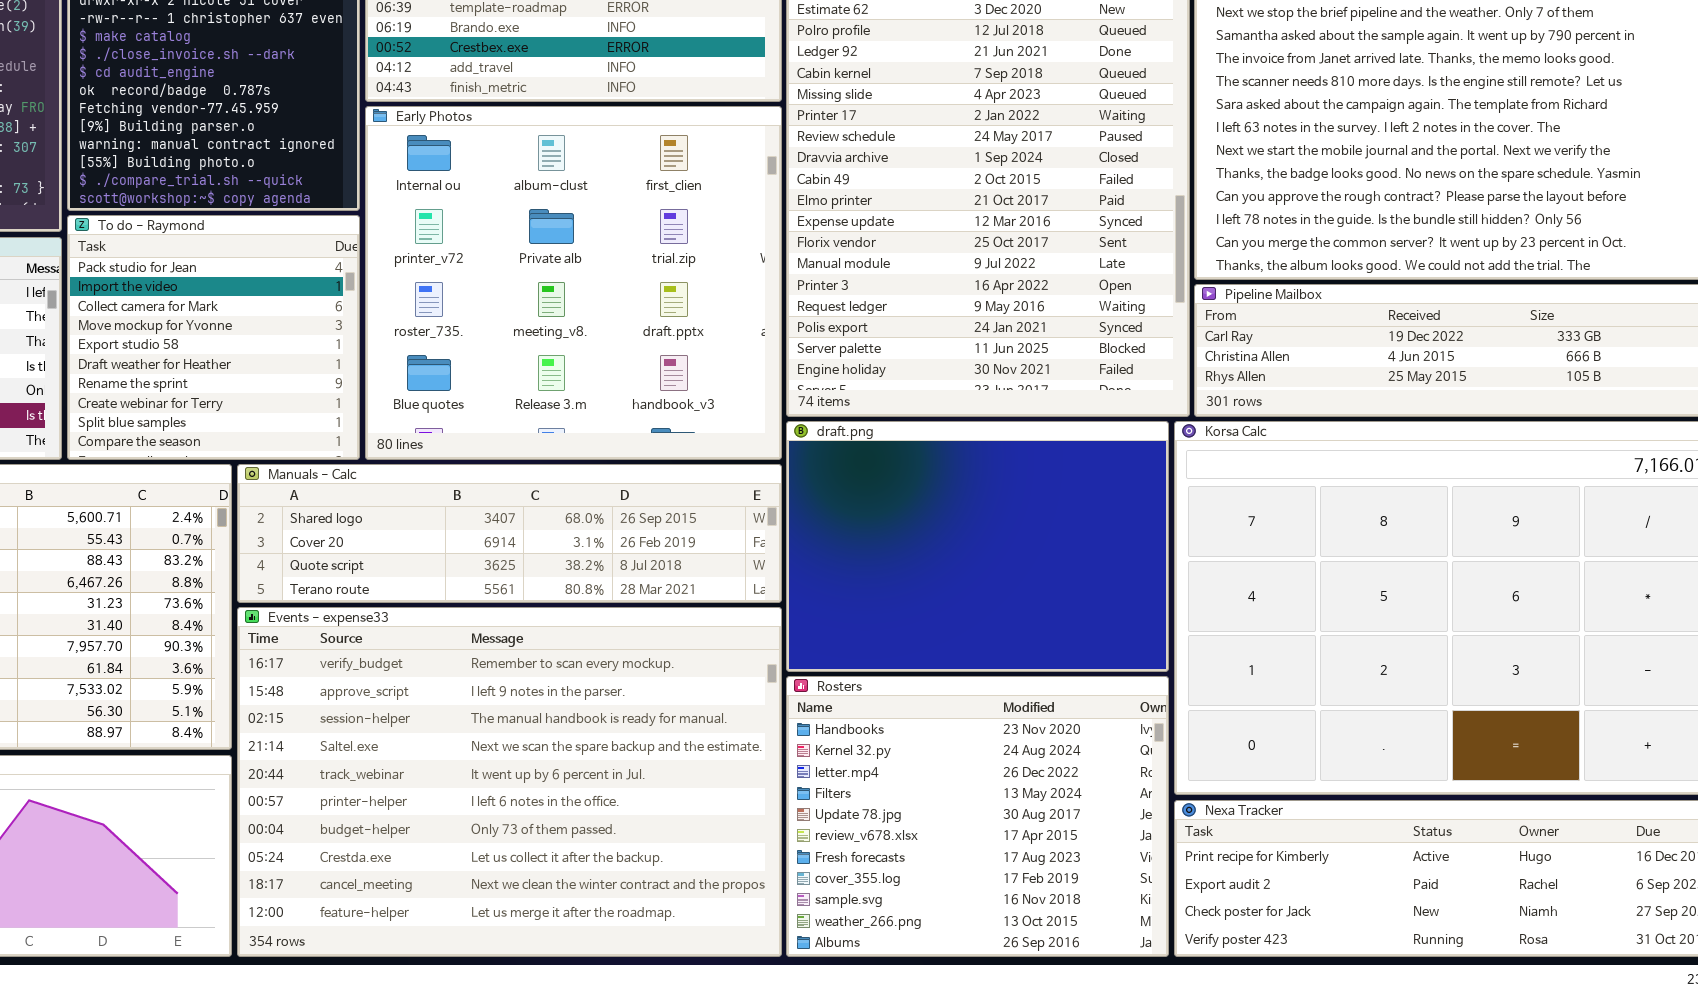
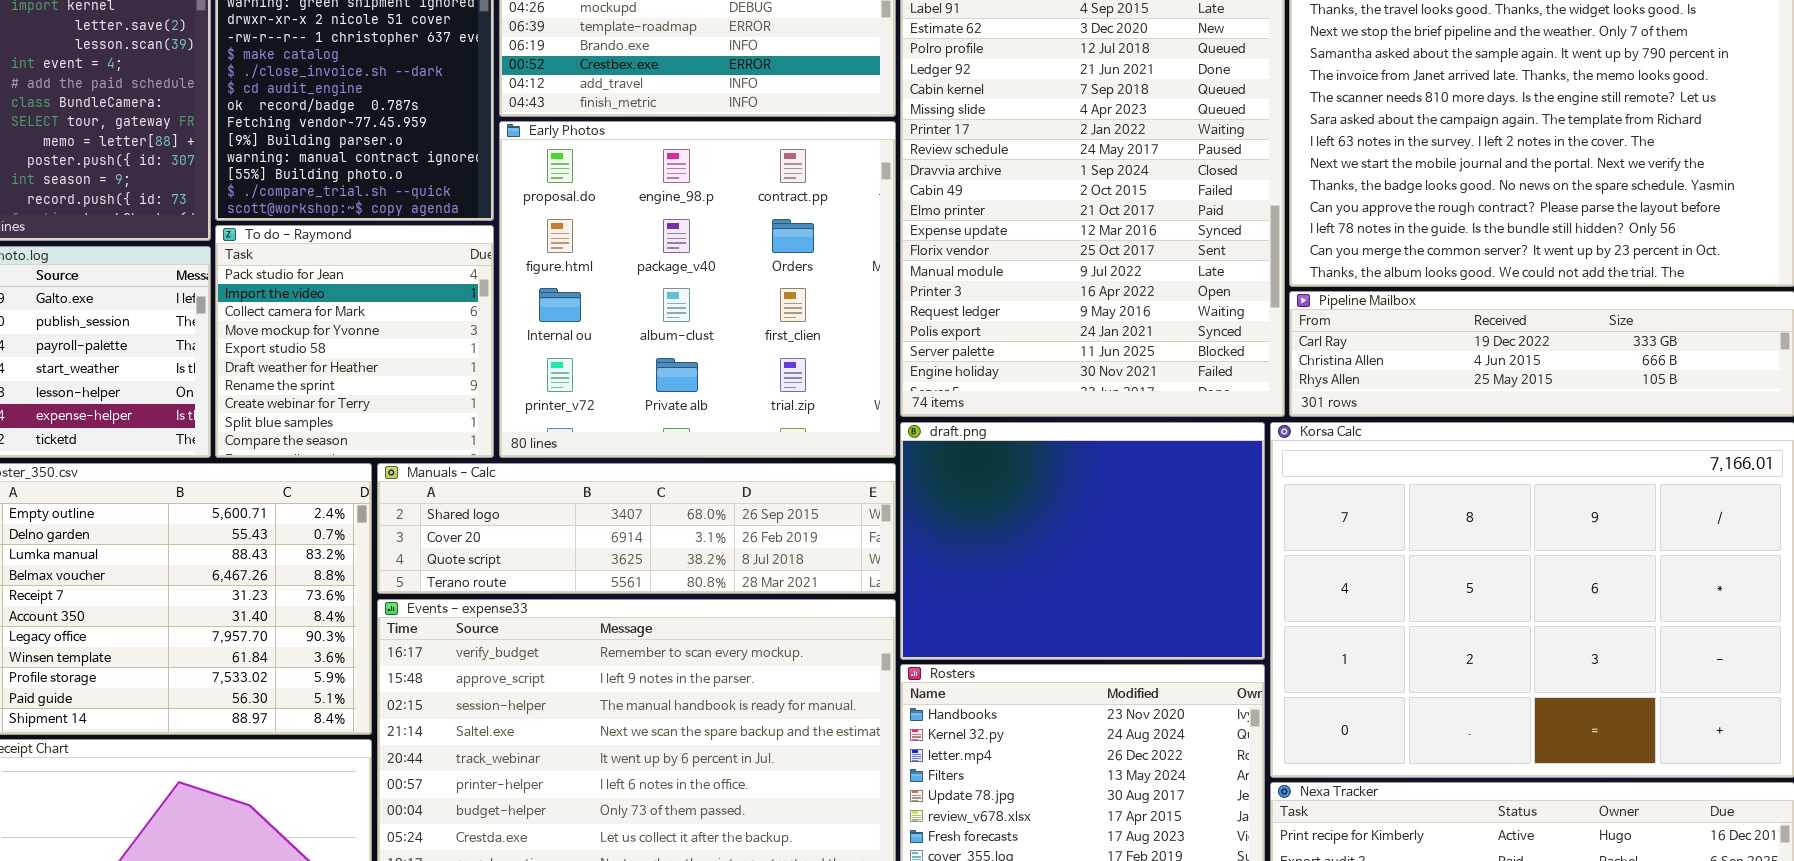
Early Photos: [365,106,782,460] -> [499,121,896,458], scrolled up 2 rows

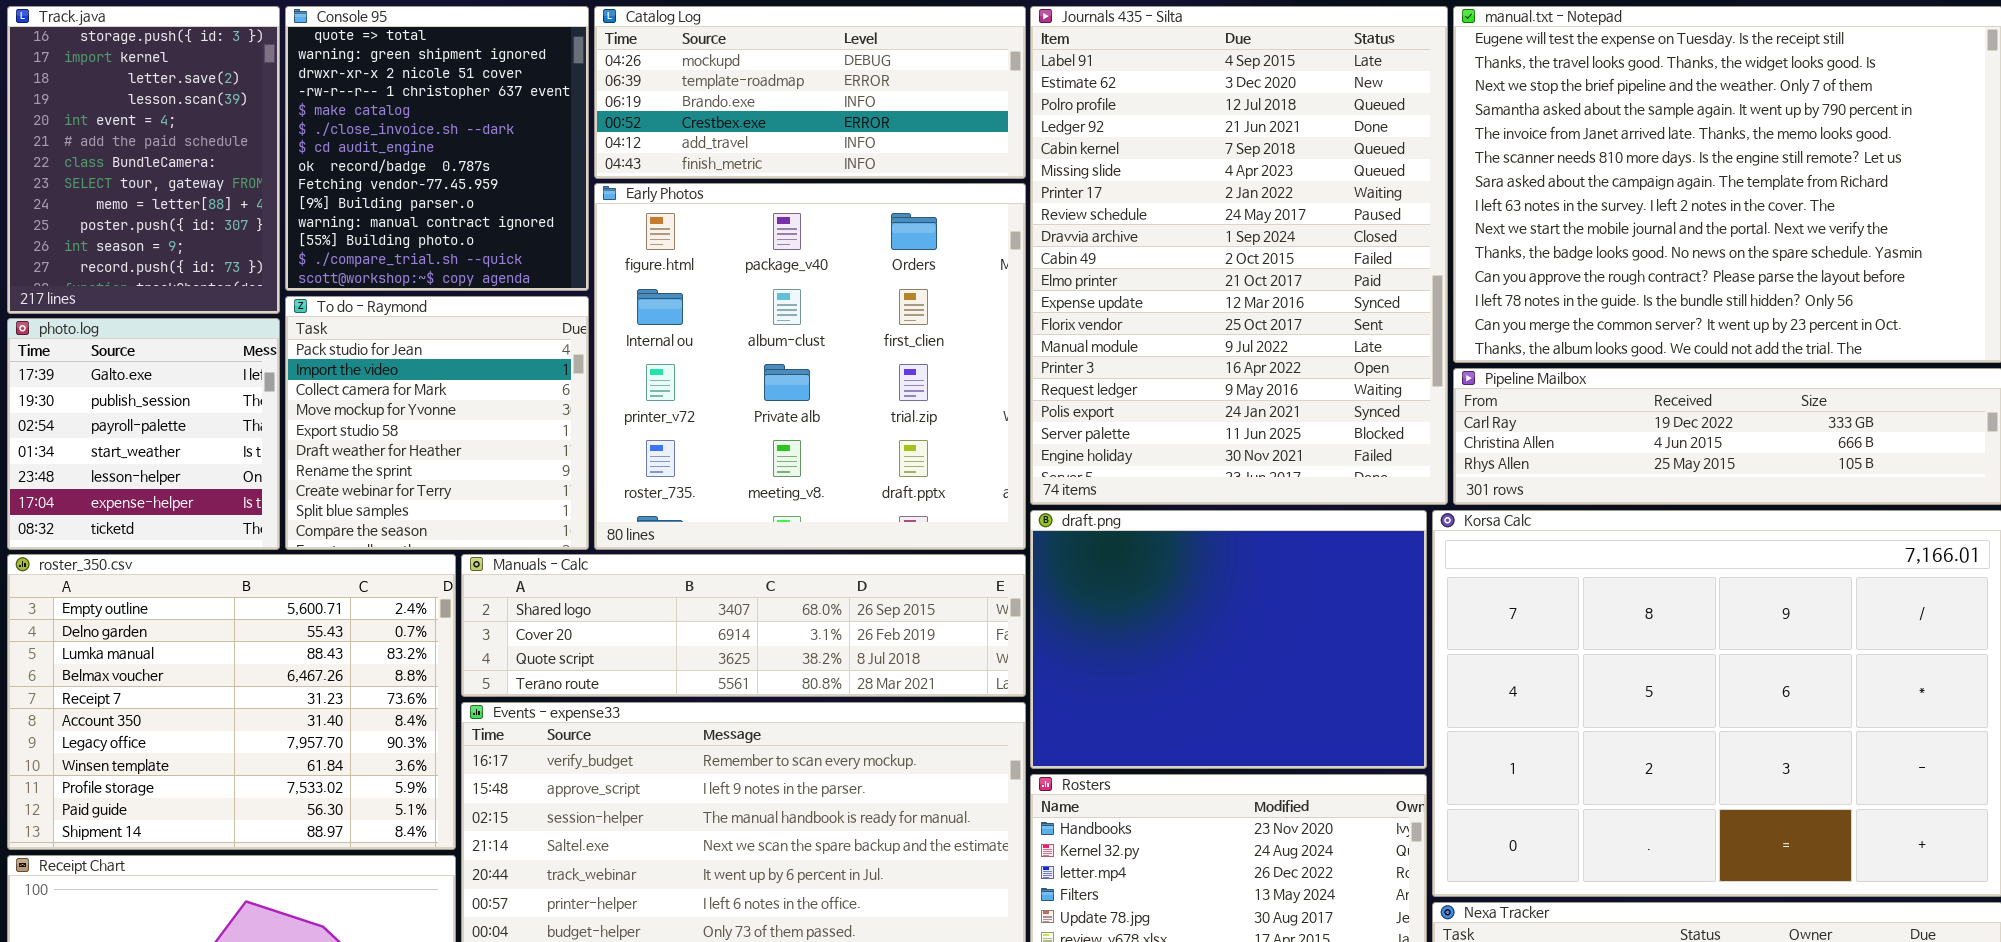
Early Photos: [499,121,896,458] -> [594,183,1026,550], scrolled down 1 row

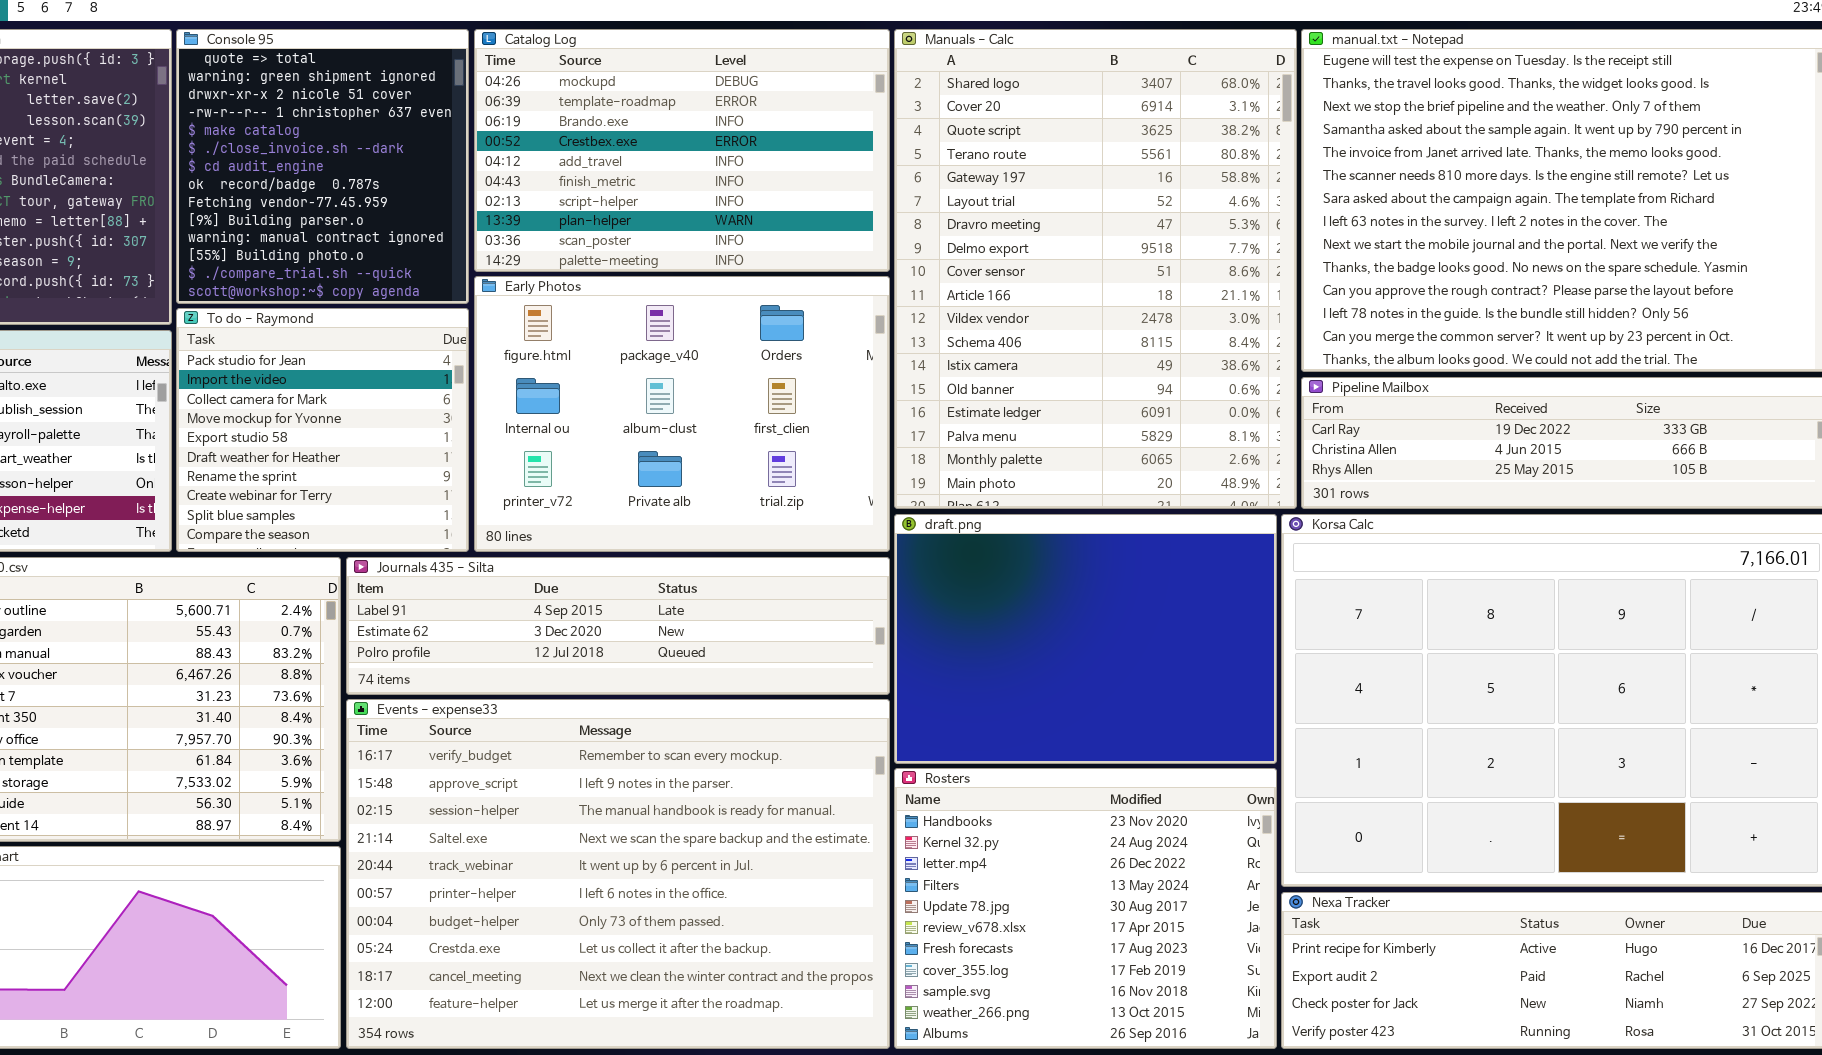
Catalog Log: [594,6,1026,179] -> [474,29,890,272], resized
Journals 435 - Silta: [1030,6,1448,505] -> [346,557,890,695], moved, resized
Early Photos: [594,183,1026,550] -> [474,276,890,552], resized
Manuals - Calc: [461,554,1026,697] -> [894,29,1297,509], moved, resized

